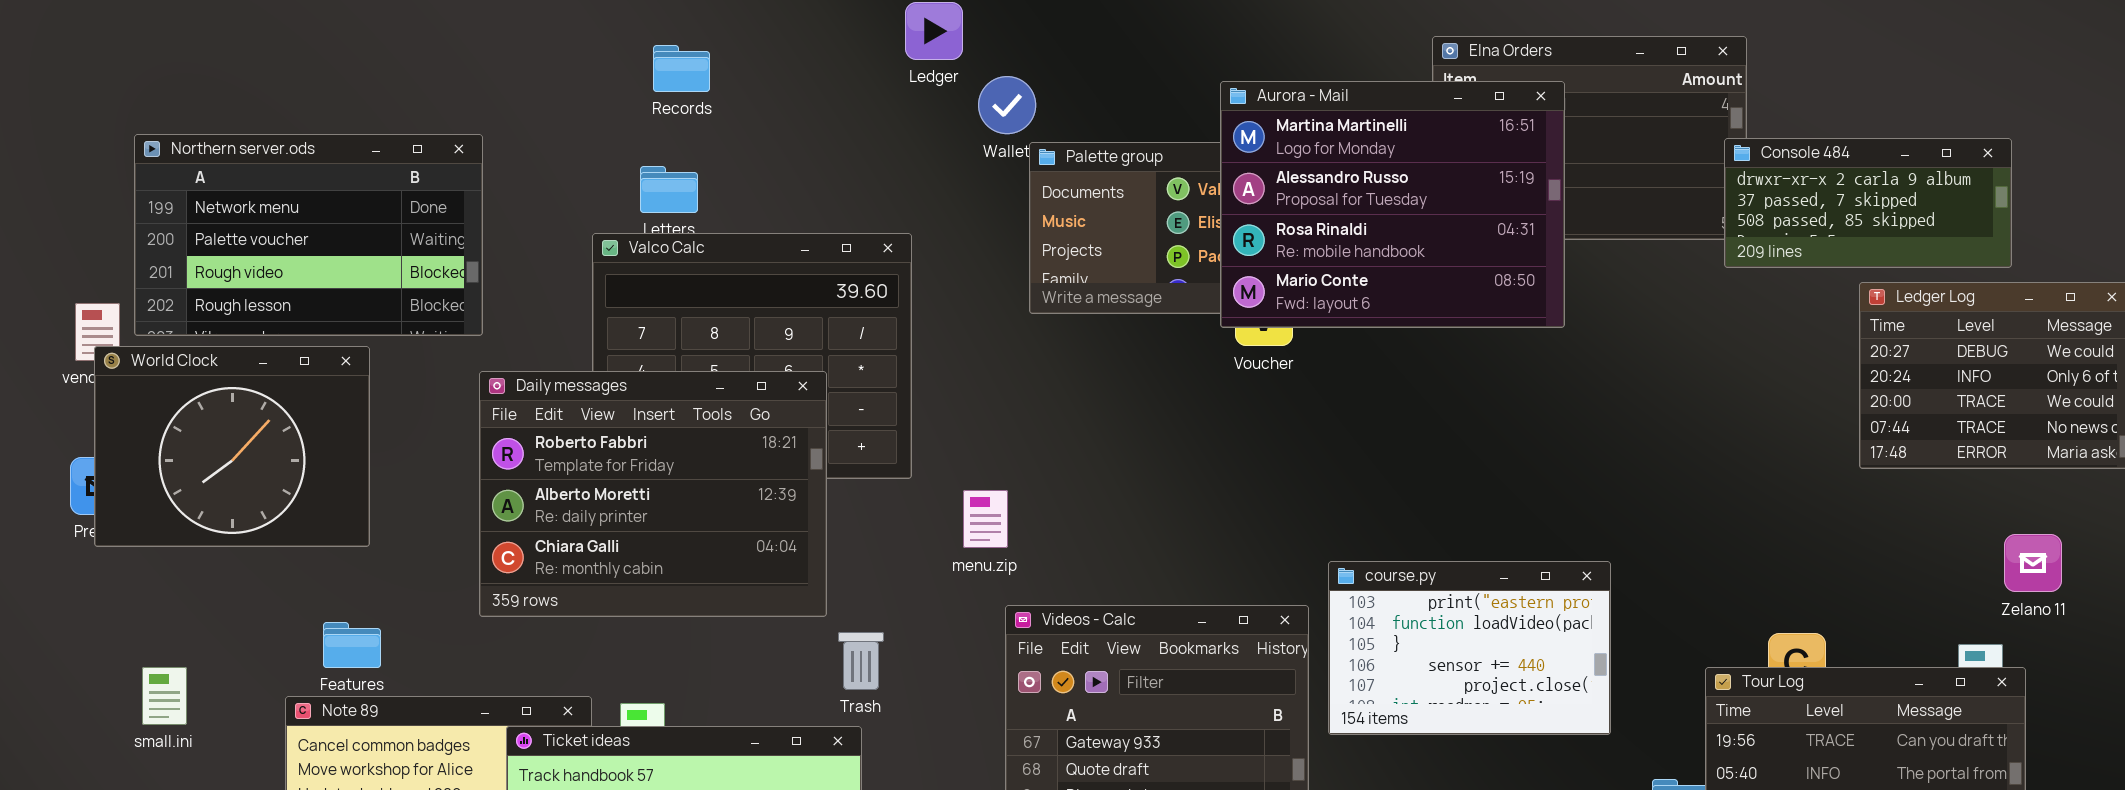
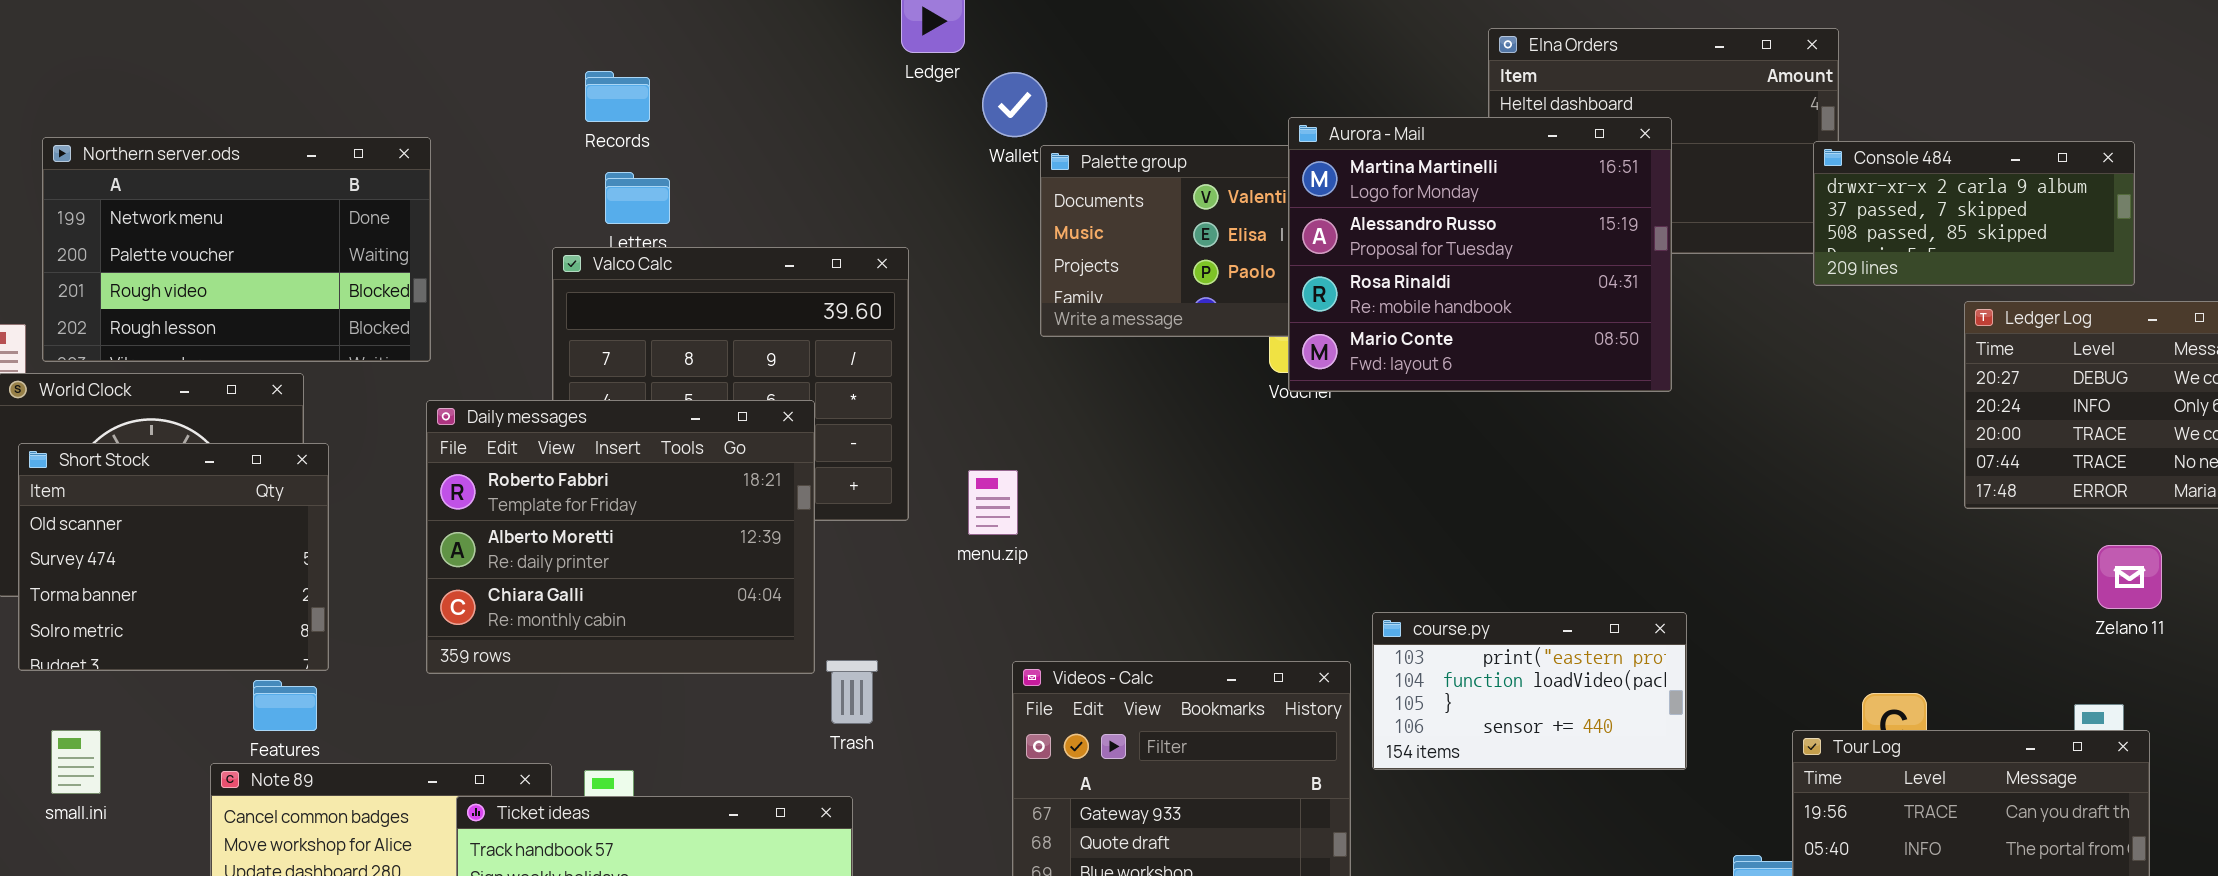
Records: [653,45,710,92] -> [585,71,650,122], moved
Aurora - Mail: [1220,81,1565,328] -> [1288,117,1672,392], moved
Short Stock: none -> [18,443,329,671], opened
menu.zip: [963,490,1008,548] -> [968,470,1018,535], moved
Zelano 11: [2004,534,2062,592] -> [2097,545,2162,609], moved
course.py: [1328,561,1611,735] -> [1372,612,1687,770], resized
Trash: [838,632,884,690] -> [826,660,878,724], moved

